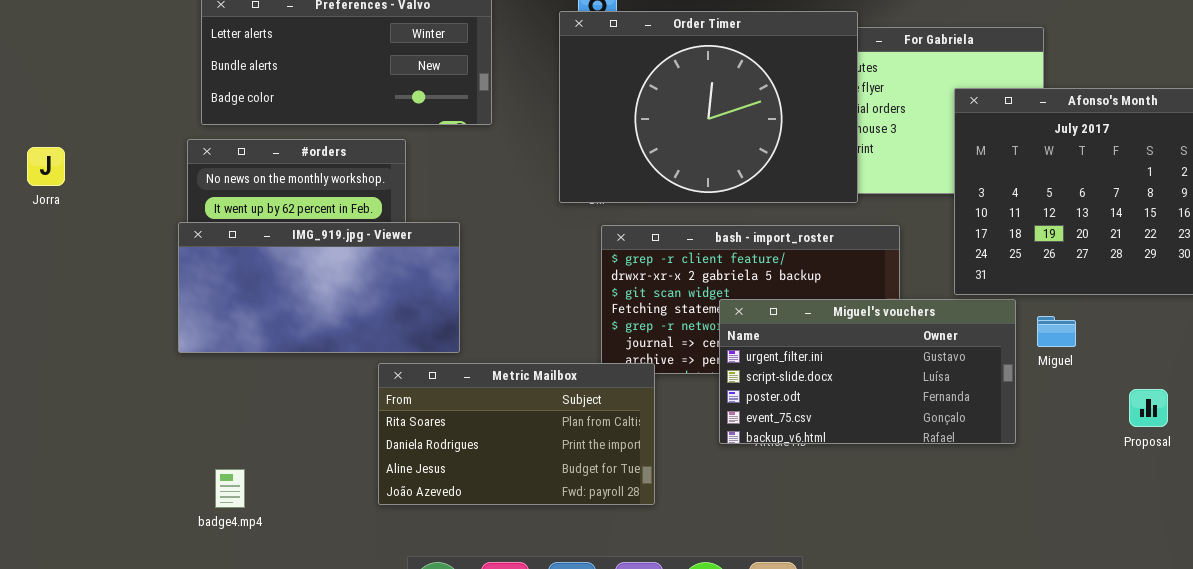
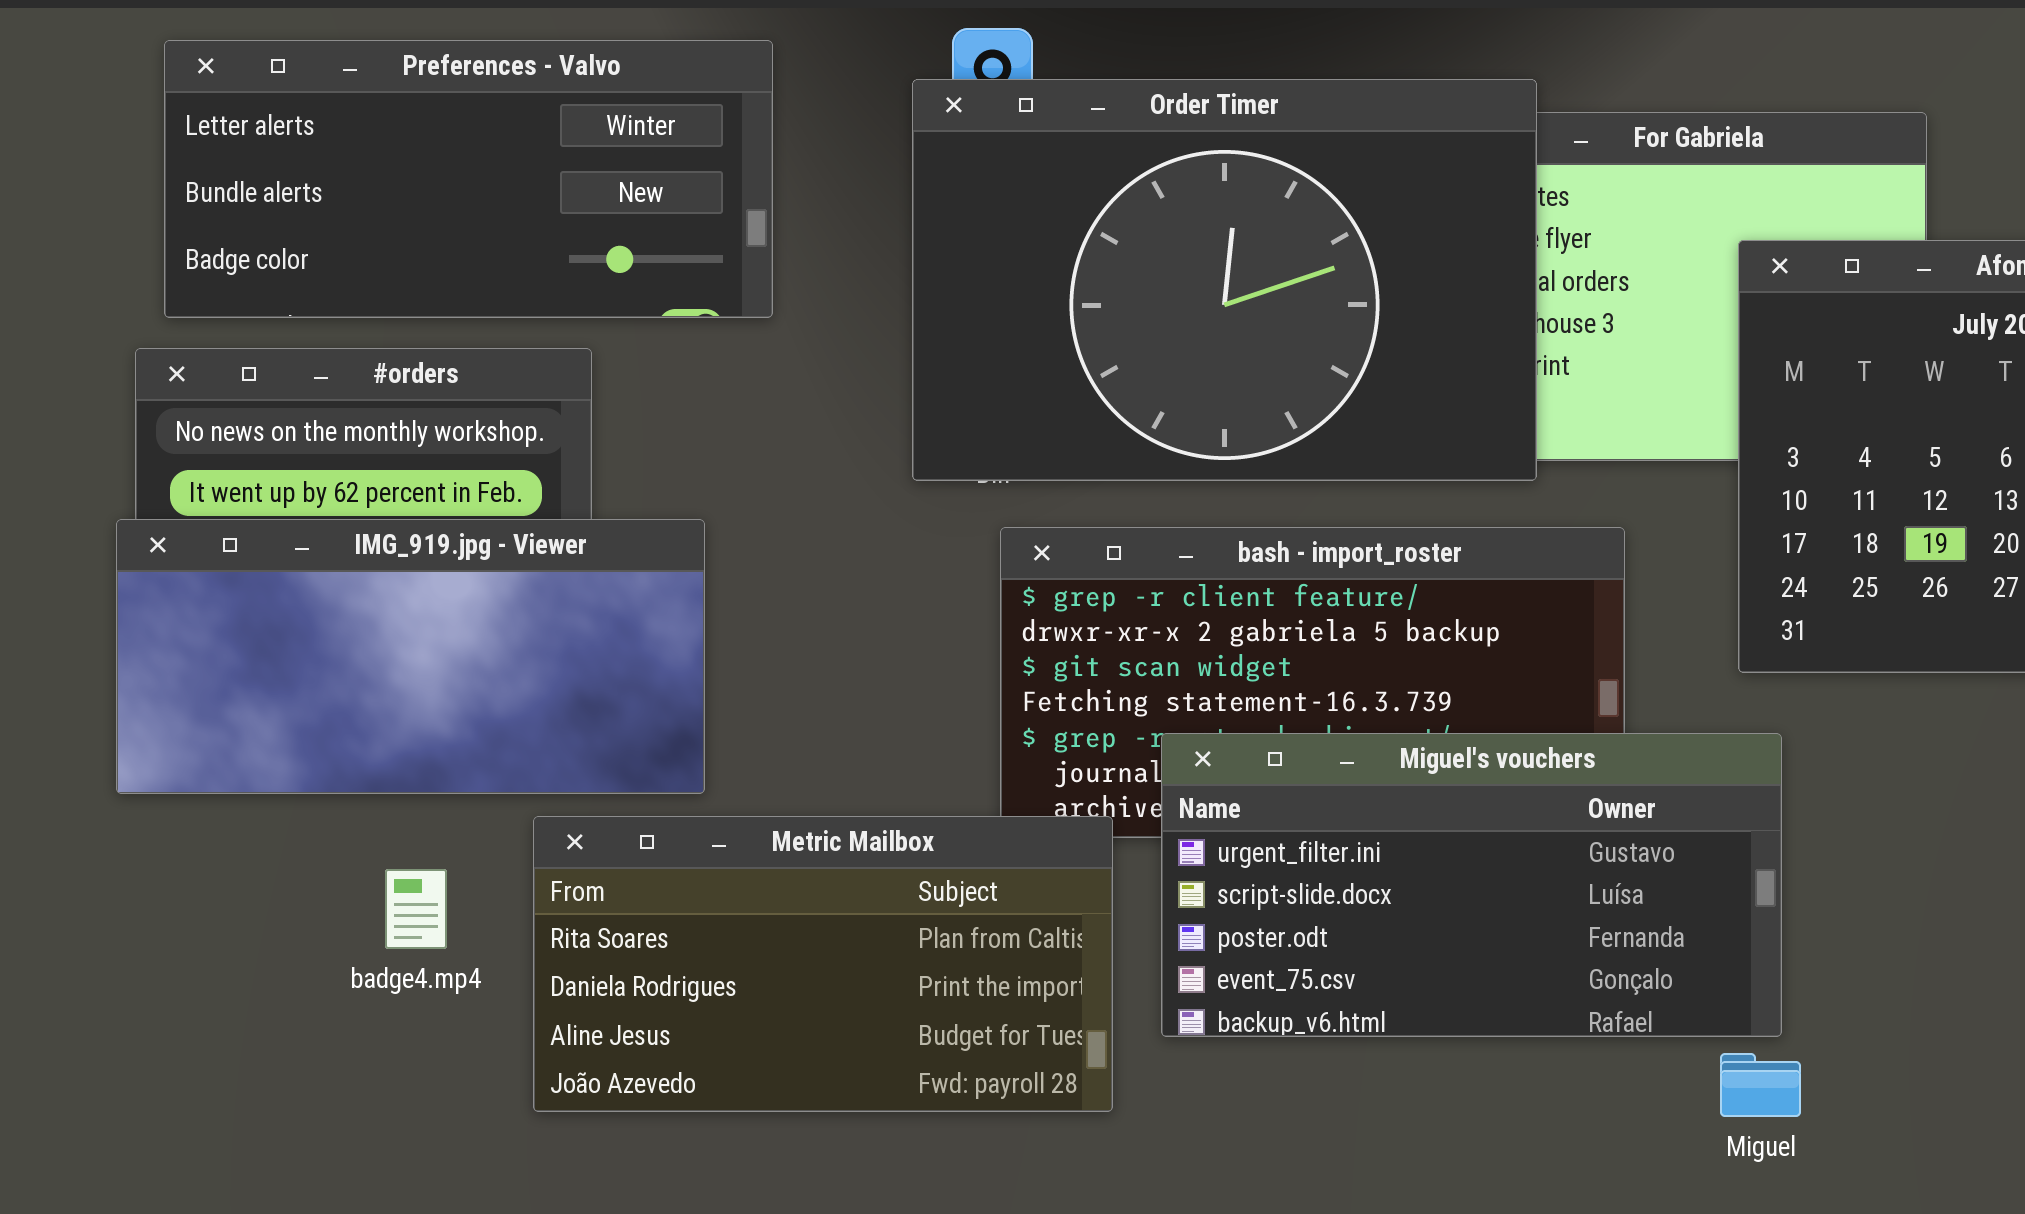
Miguel's vouchers: [719,299,1016,444] -> [1161,733,1782,1037], moved
Miguel: [1037,316,1076,347] -> [1720,1053,1801,1117], moved
badge4.mp4: [215,469,245,508] -> [385,869,447,949], moved

